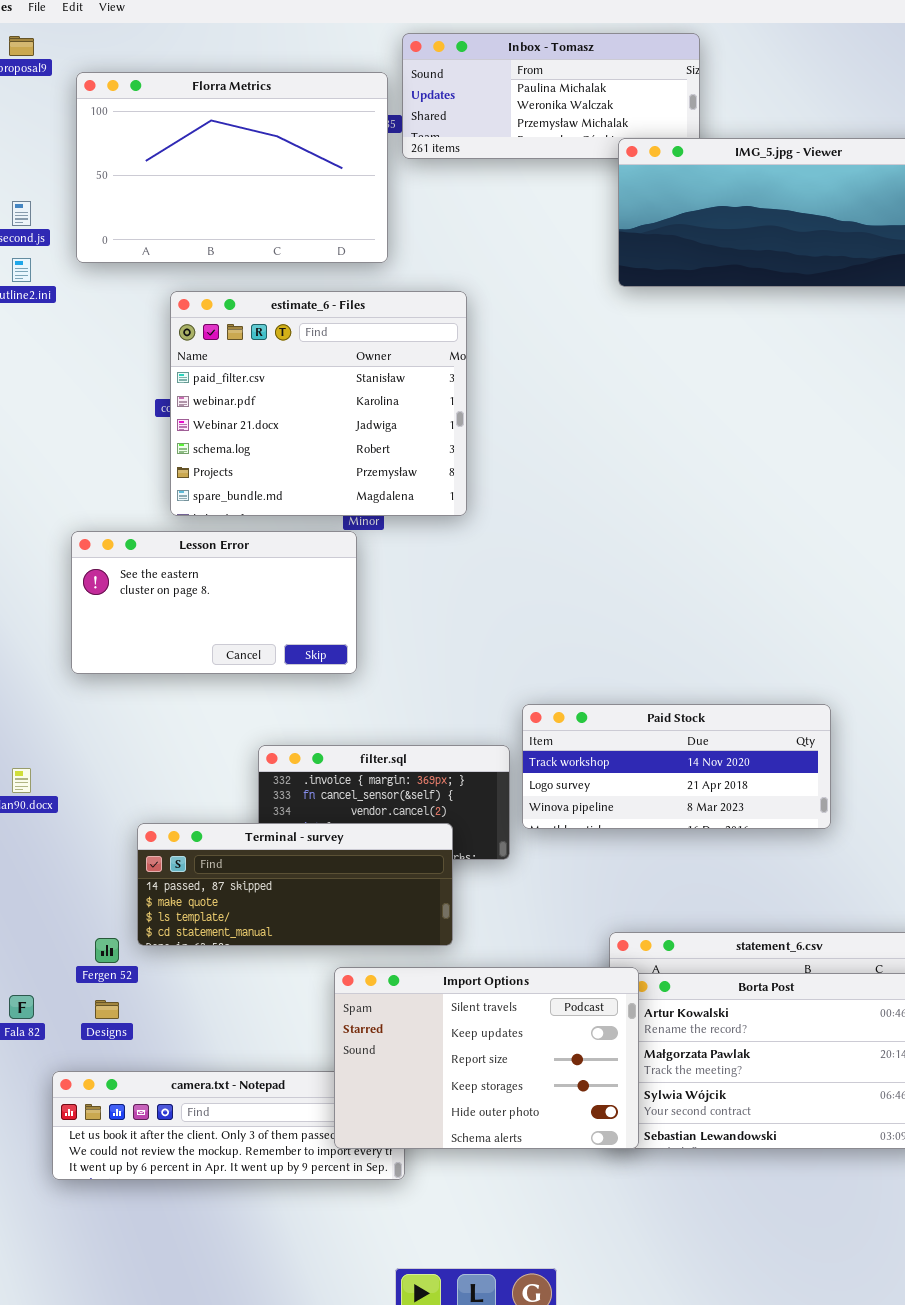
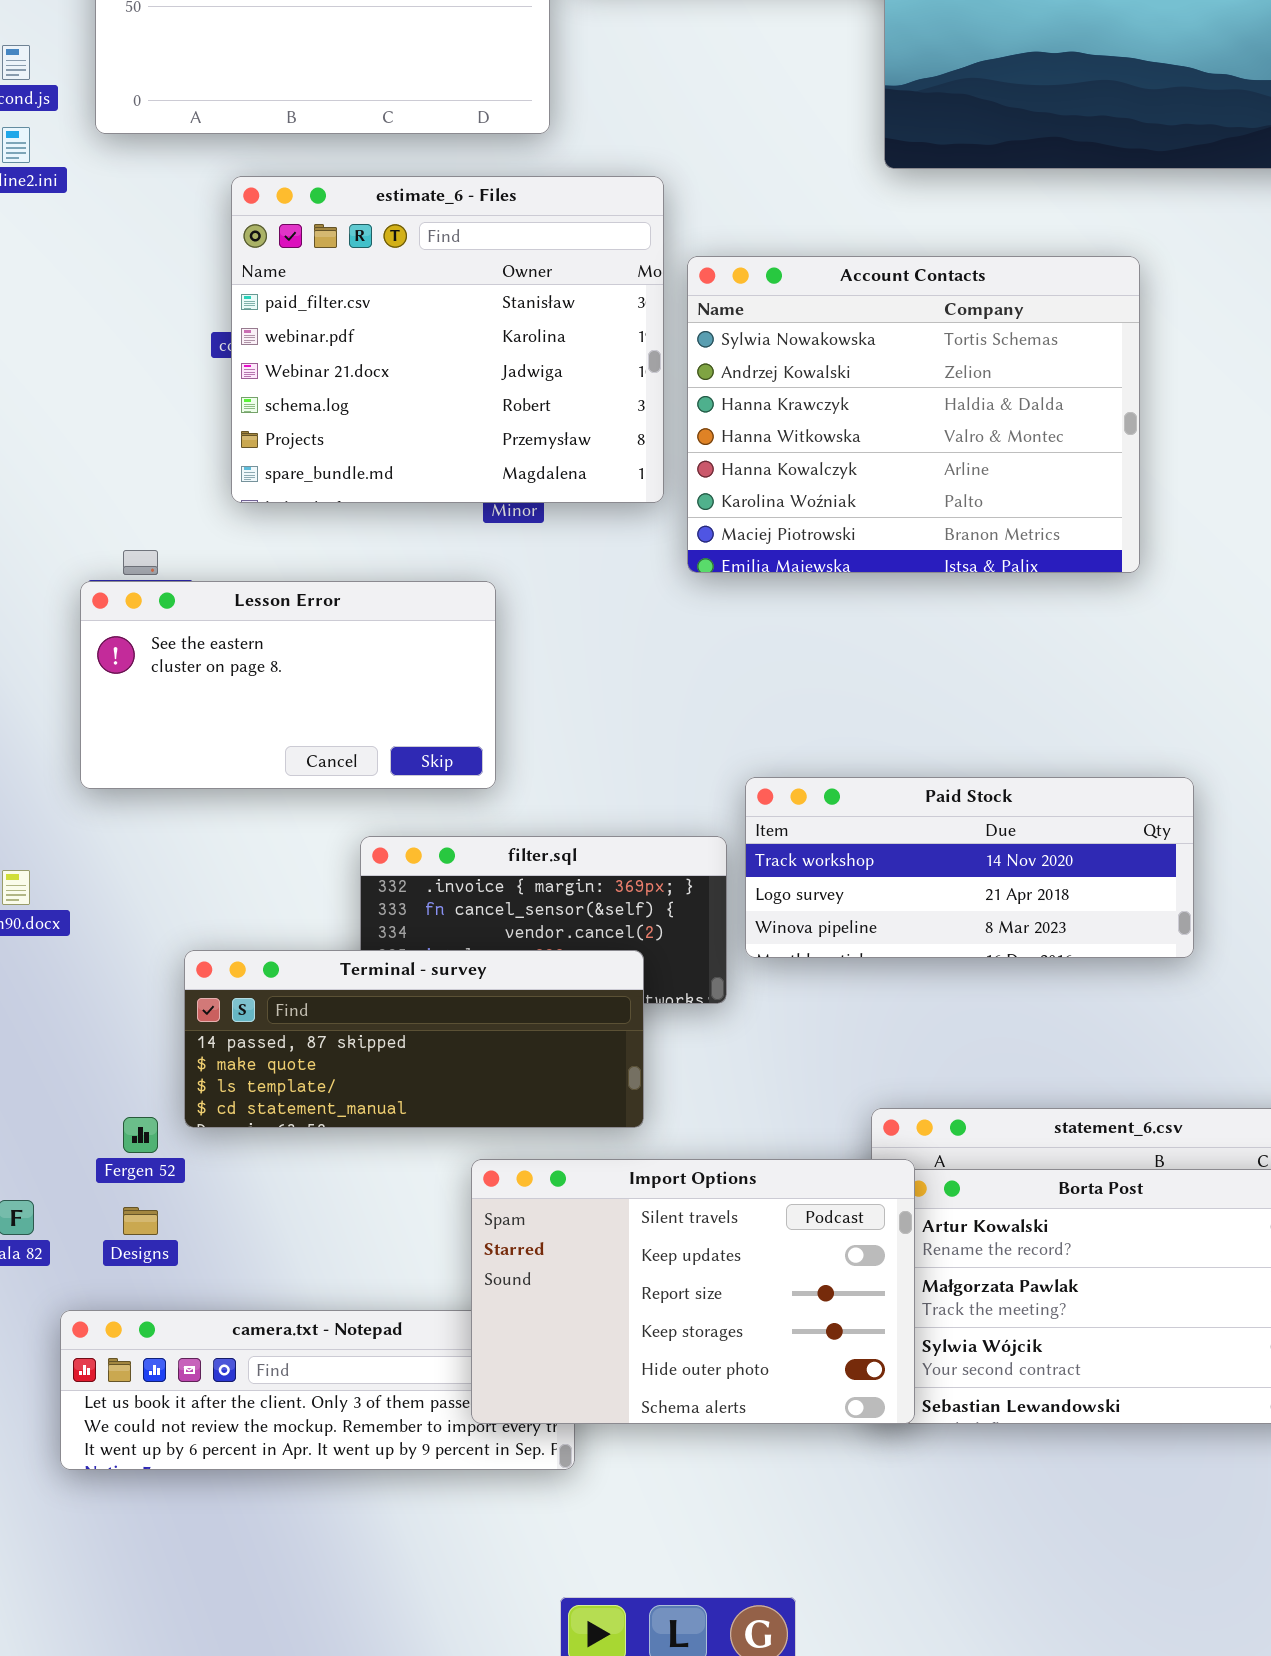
Account Contacts: none -> [687,256,1140,573], opened
Lesson Error: [71,531,357,674] -> [80,581,496,789], moved

